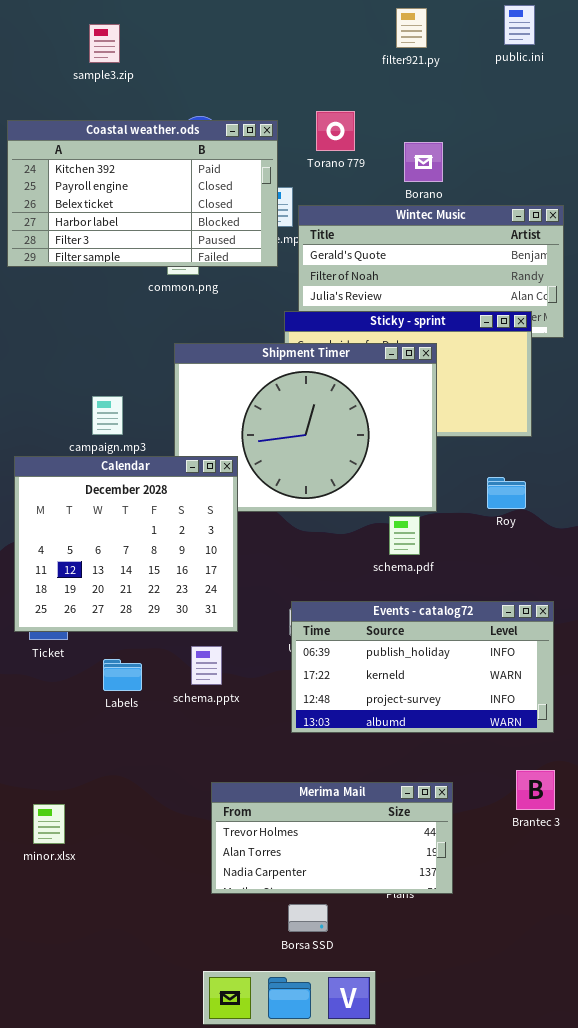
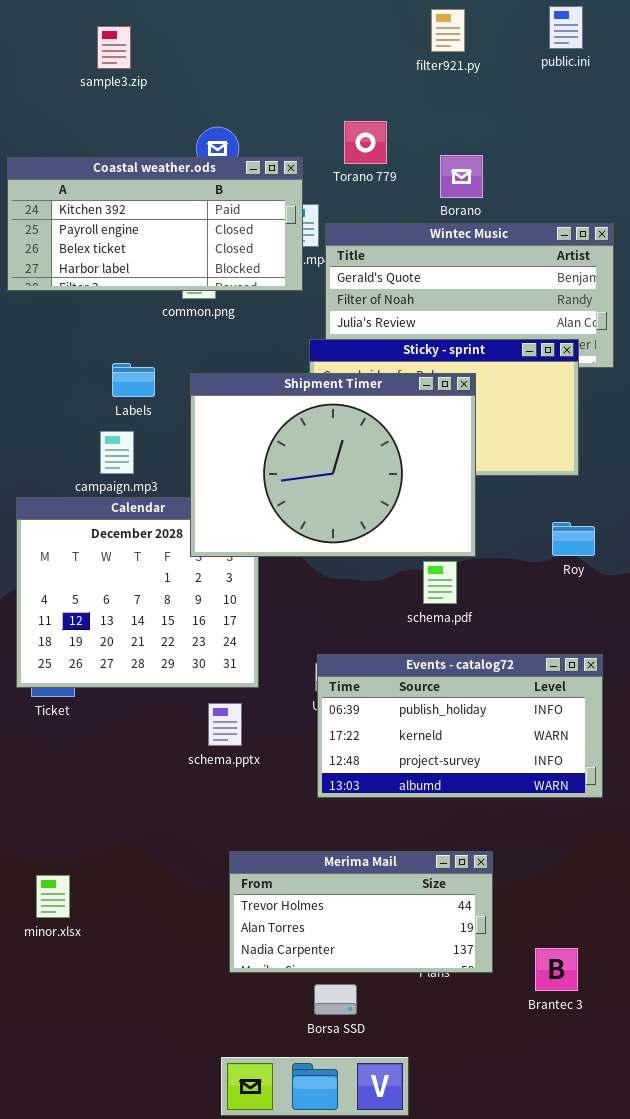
Coastal weather.ods: [7,120,278,267] -> [7,157,303,291], resized
Shipment Timer: [174,343,437,512] -> [190,373,476,557], raised
Roy: [487,477,526,509] -> [552,522,595,556], moved
Labels: [103,659,142,691] -> [112,363,155,397], moved
Brantec 3: [516,770,555,810] -> [535,948,578,991], moved

